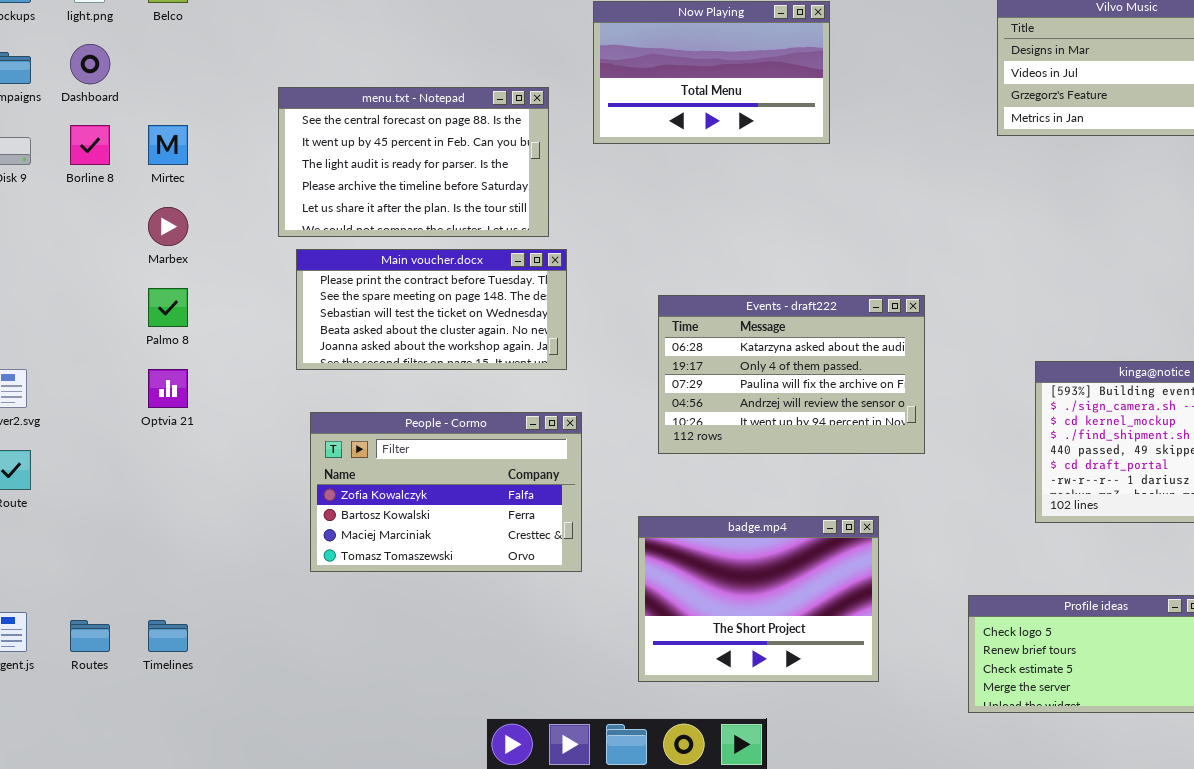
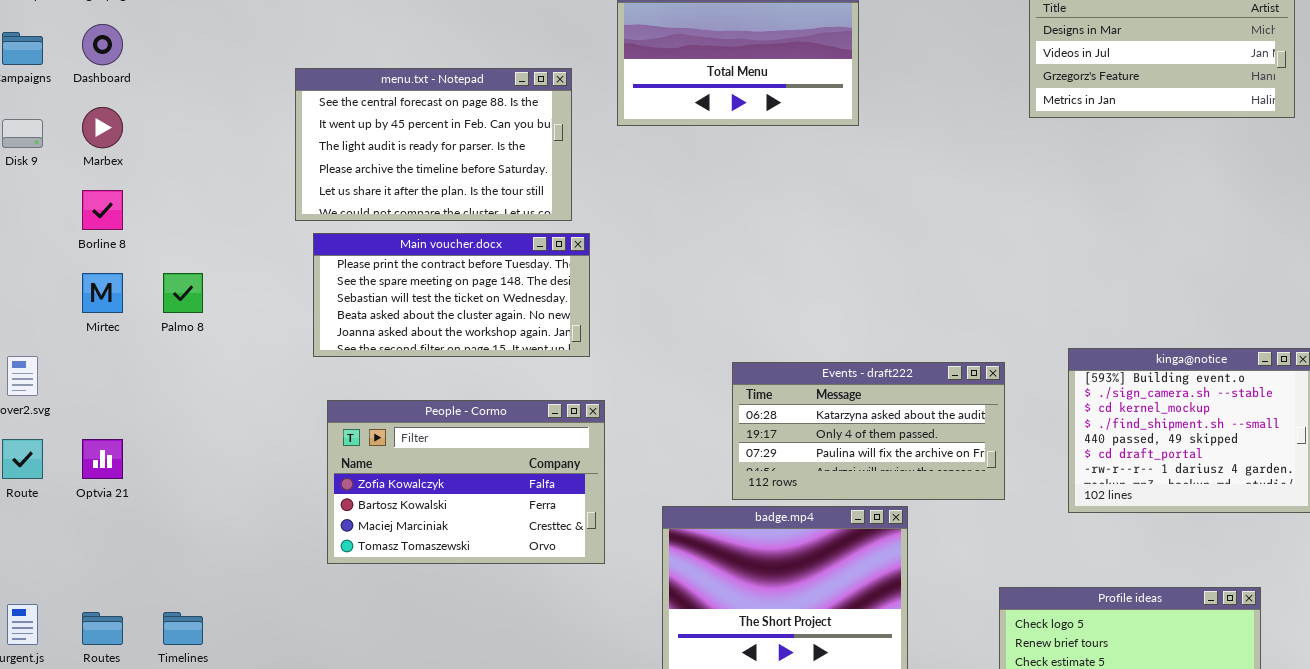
Borline 8: [70,125,110,165] -> [82,190,123,230], moved
Mirtec: [148,125,188,165] -> [82,273,123,313], moved
Marbex: [148,207,188,246] -> [82,107,123,148], moved
Events - draft222: [658,295,925,454] -> [732,362,1005,500], moved, resized
Optvia 21: [148,369,188,408] -> [82,439,123,479], moved

